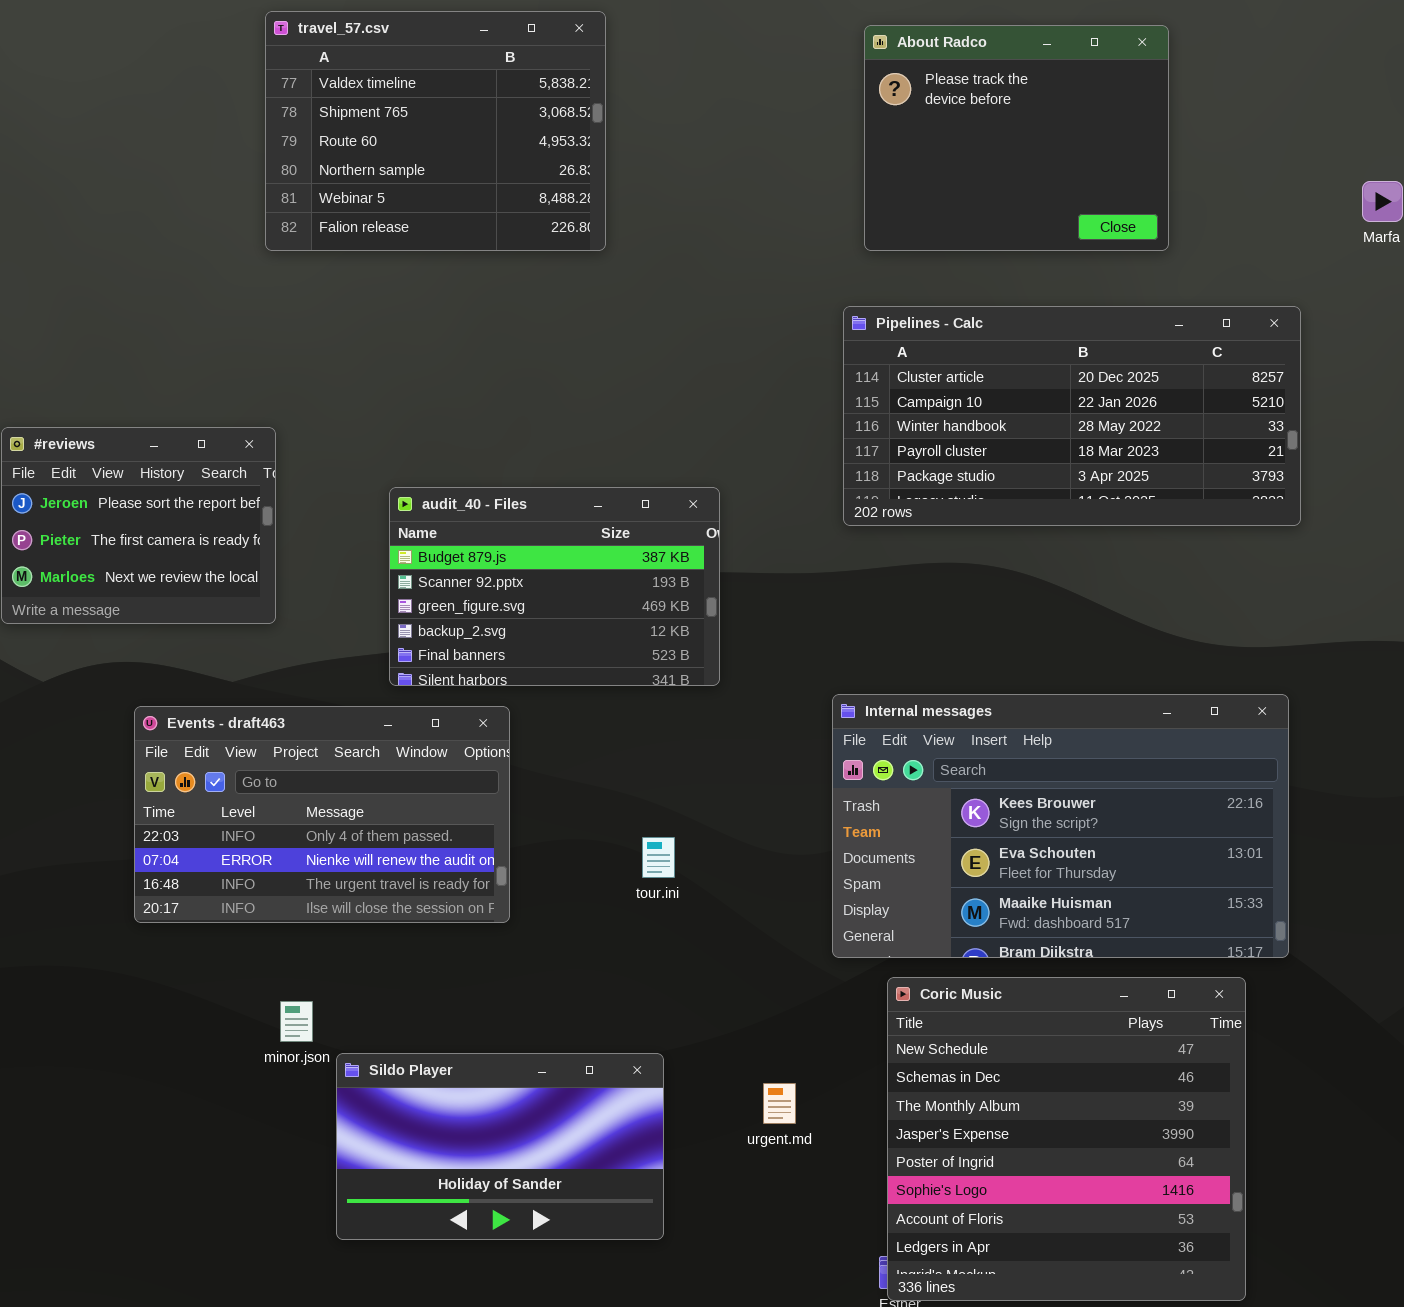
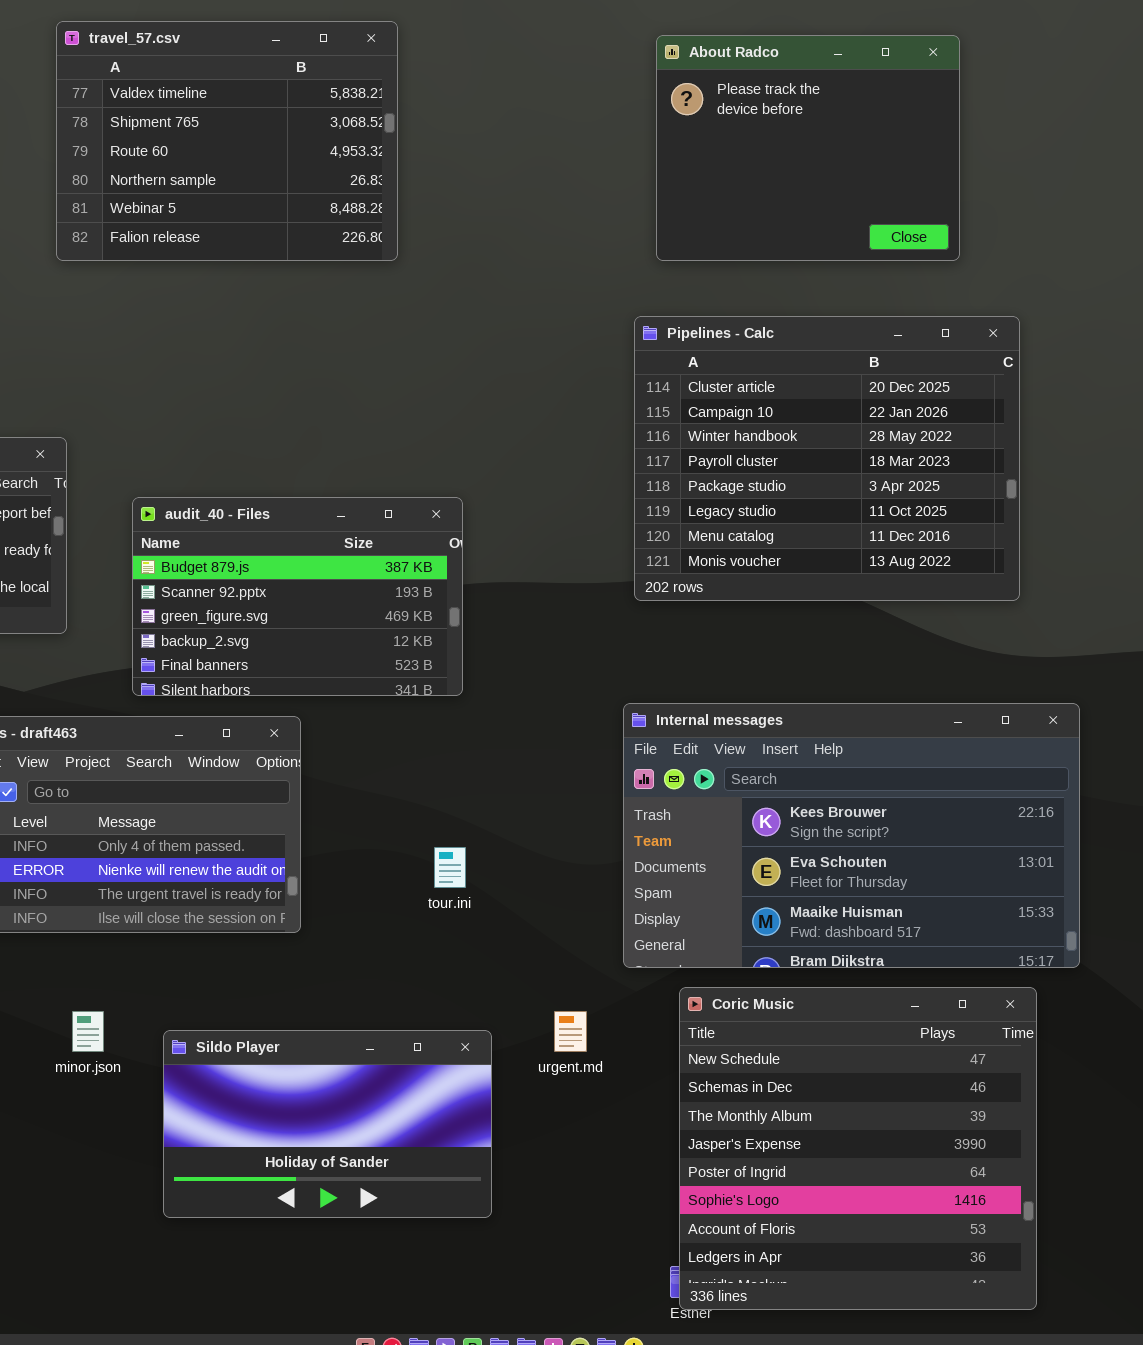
Pipelines - Calc: [843,306,1301,526] -> [634,316,1020,601], resized
audit_40 - Files: [389,487,720,686] -> [132,497,463,696], moved
Sildo Player: [336,1053,664,1240] -> [163,1030,492,1218], moved
urgent.md: [763,1083,796,1124] -> [554,1011,587,1052], moved

